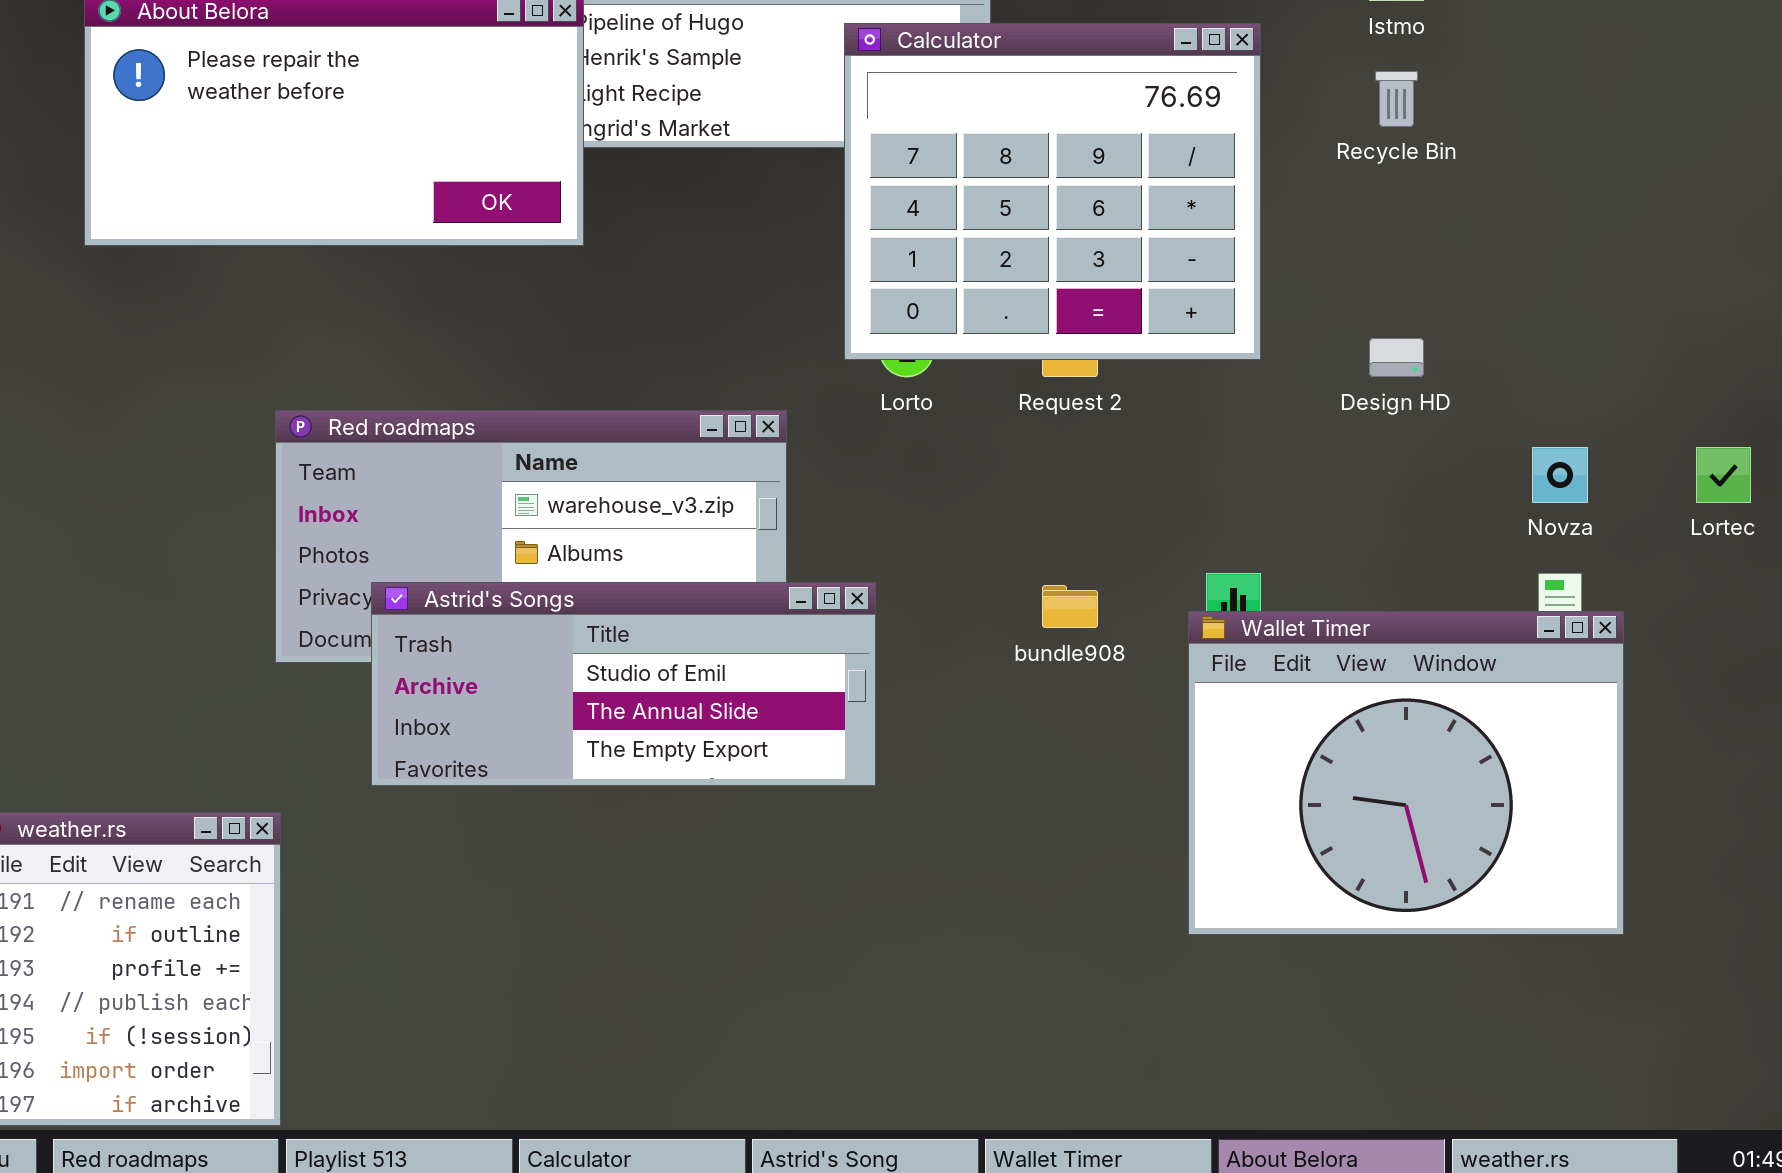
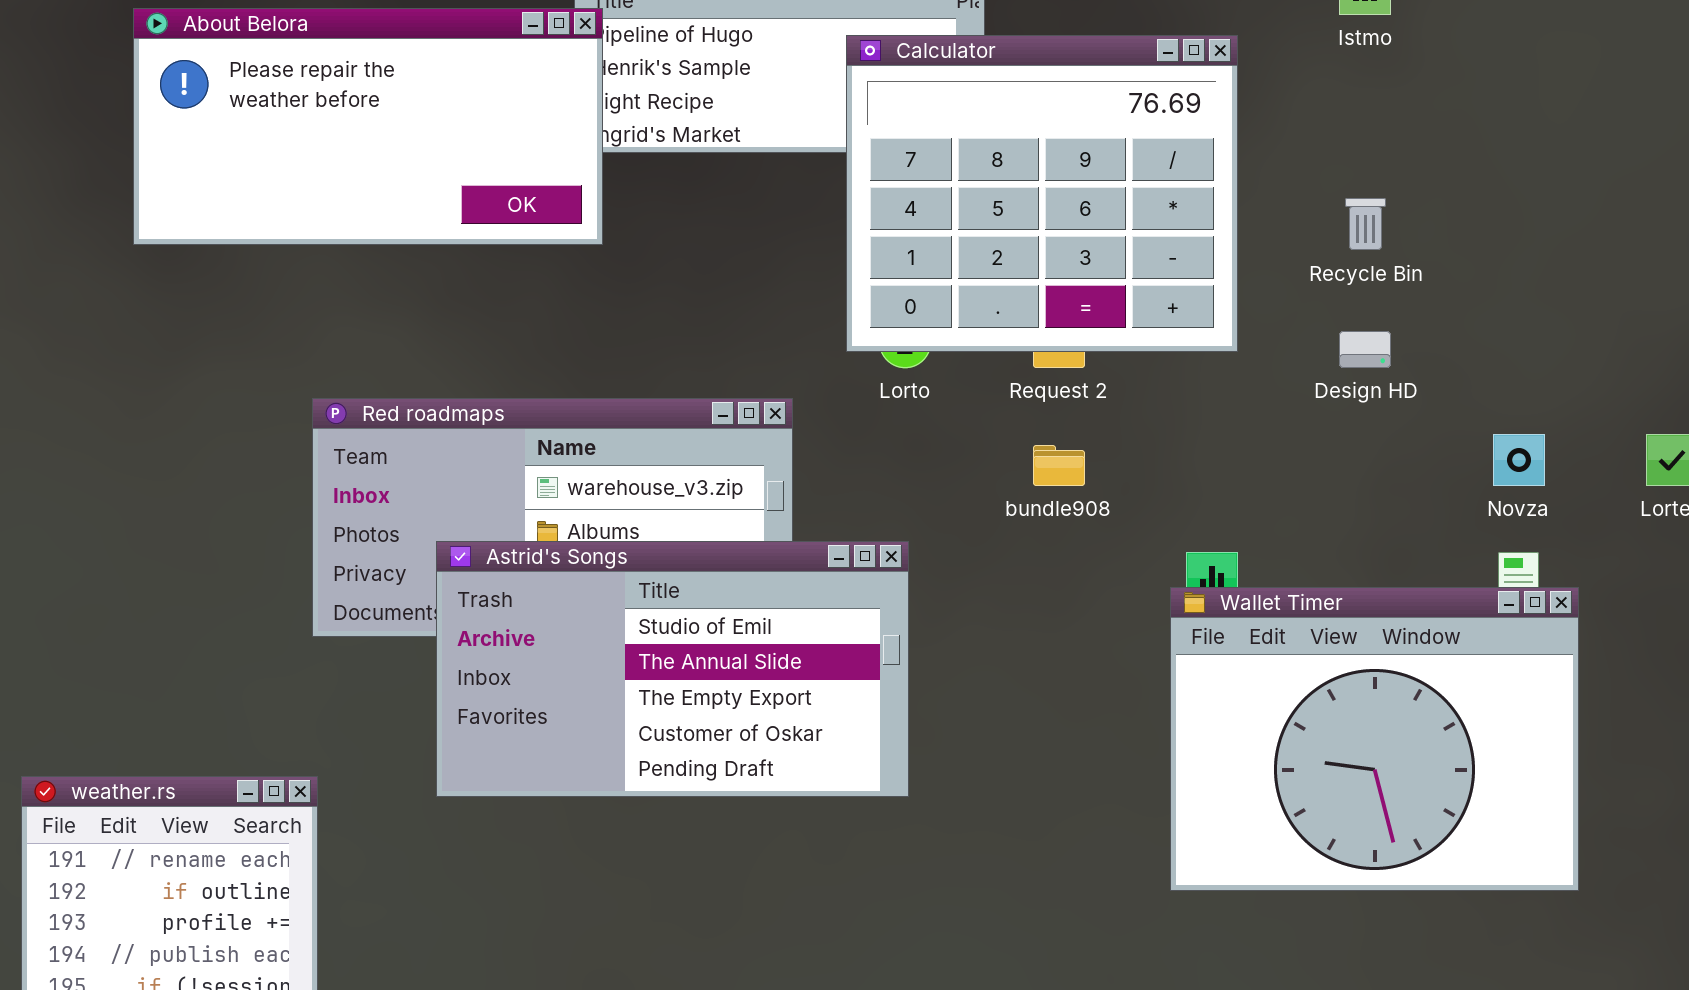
Recycle Bin: [1375,71,1418,127] -> [1345,198,1386,250], moved
Astrid's Songs: [371,582,876,786] -> [436,541,909,797], moved, resized
bundle908: [1042,585,1098,628] -> [1033,445,1085,486], moved

